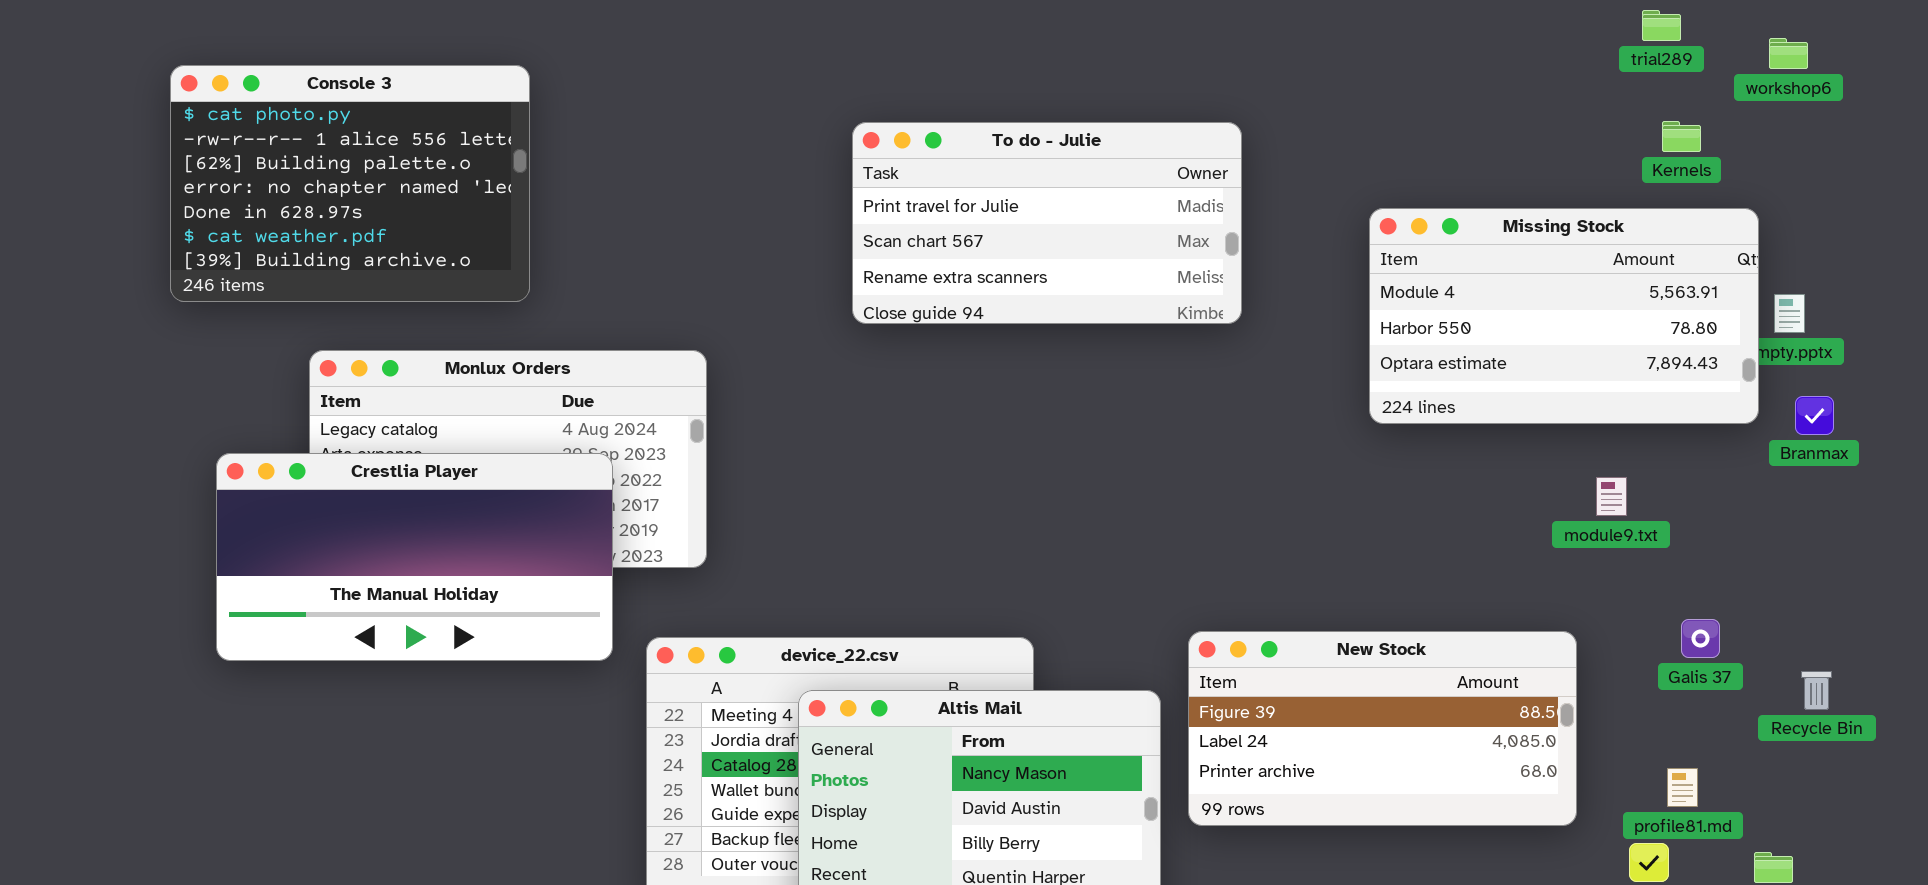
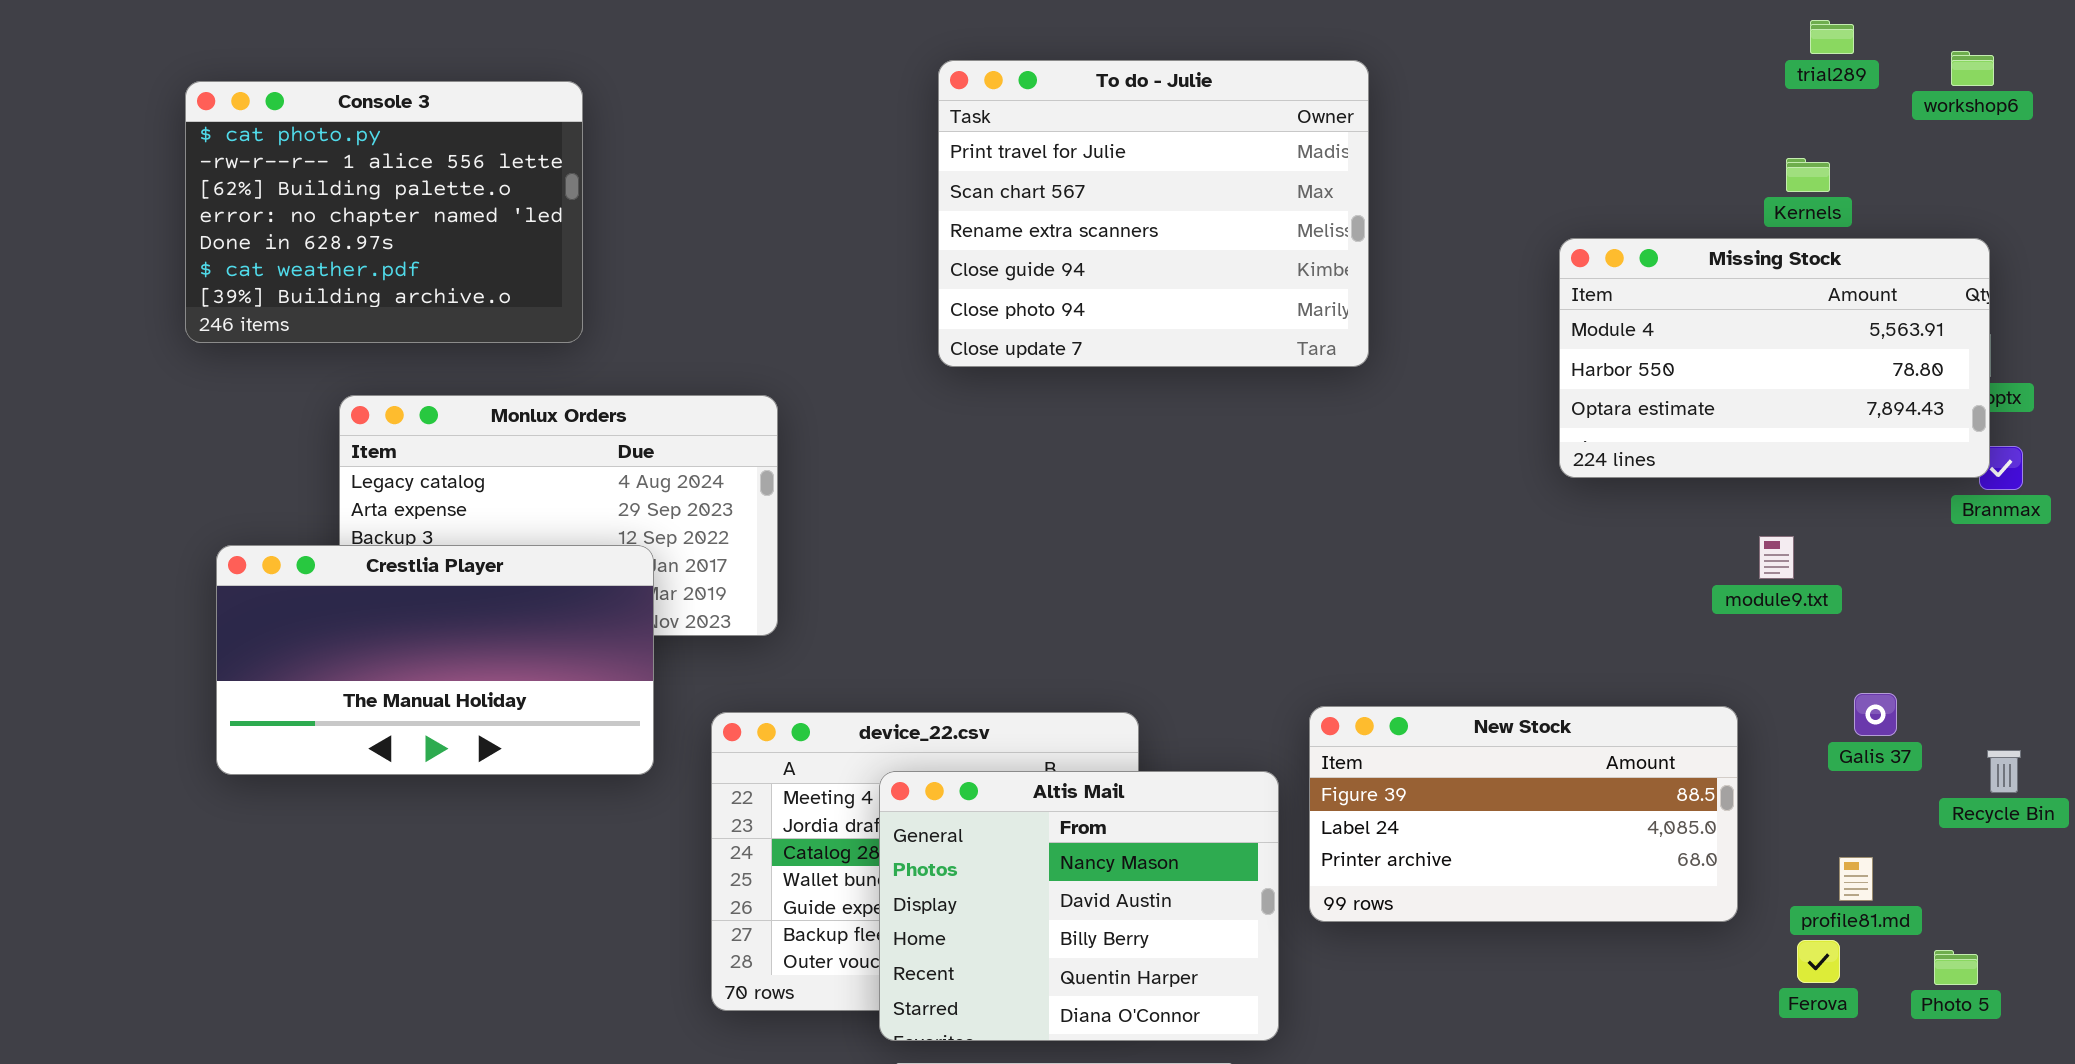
Kernels: [1662,121,1701,152] -> [1786,158,1830,192], moved
To do - Julie: [852,122,1242,324] -> [938,60,1369,367], resized
Missing Stock: [1369,208,1759,424] -> [1559,238,1990,478], moved
Crestlia Player: [216,453,613,661] -> [216,545,654,775], moved

